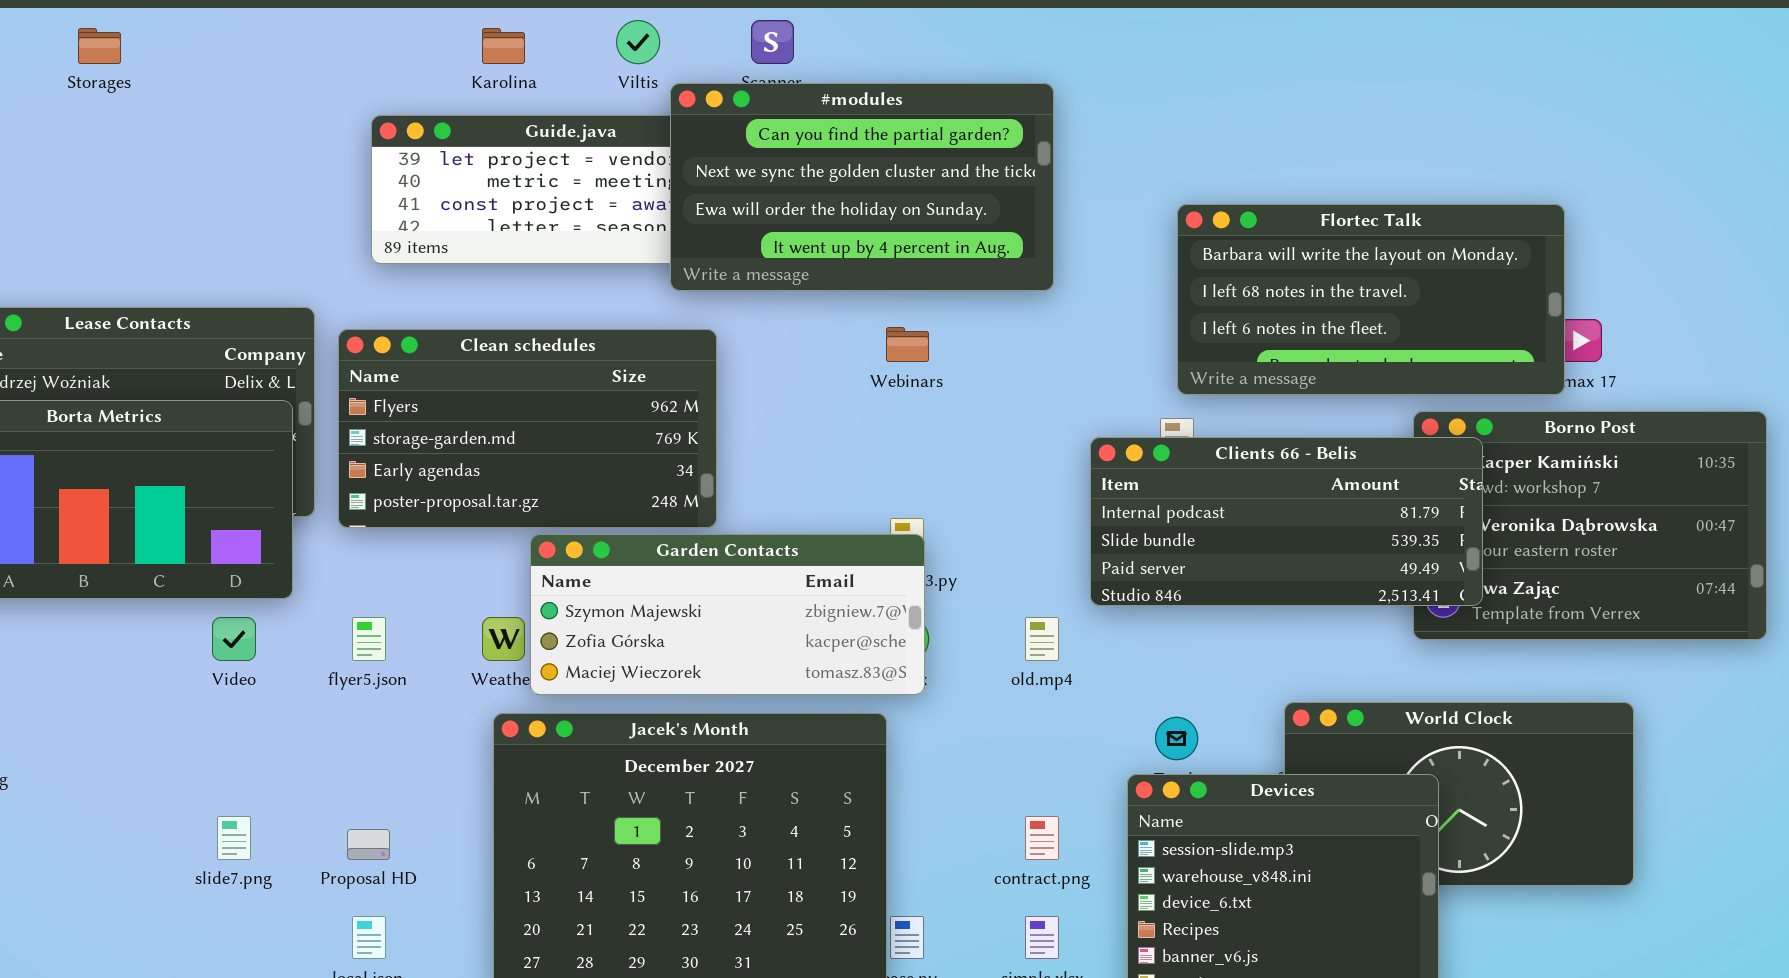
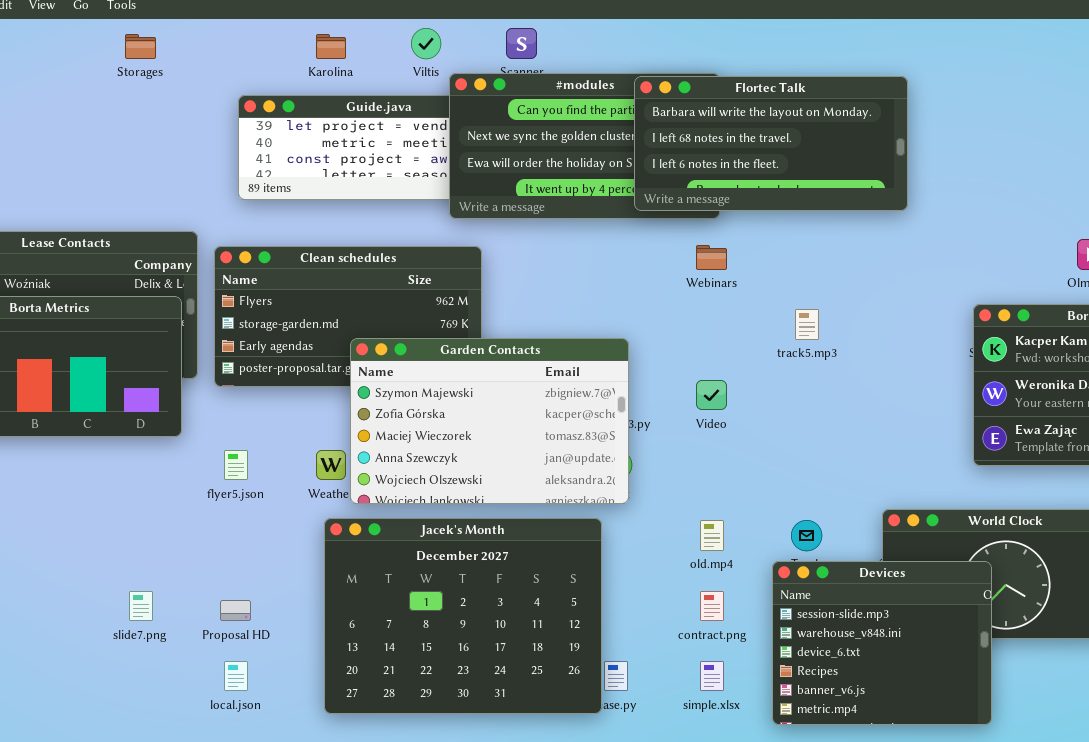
Storages: [78,28,121,64] -> [125,34,156,59], moved
Flortec Talk: [1177,204,1565,395] -> [634,76,908,211], moved
Webinars: [886,327,929,362] -> [696,245,727,270], moved
Clients 66 - Belis: [1090,437,1483,606] -> none, closed
Garden Contacts: [530,534,925,695] -> [350,338,629,504], resized
Video: [212,617,256,661] -> [696,380,727,410], moved
old.mp4: [1025,617,1059,661] -> [700,520,724,551], moved

